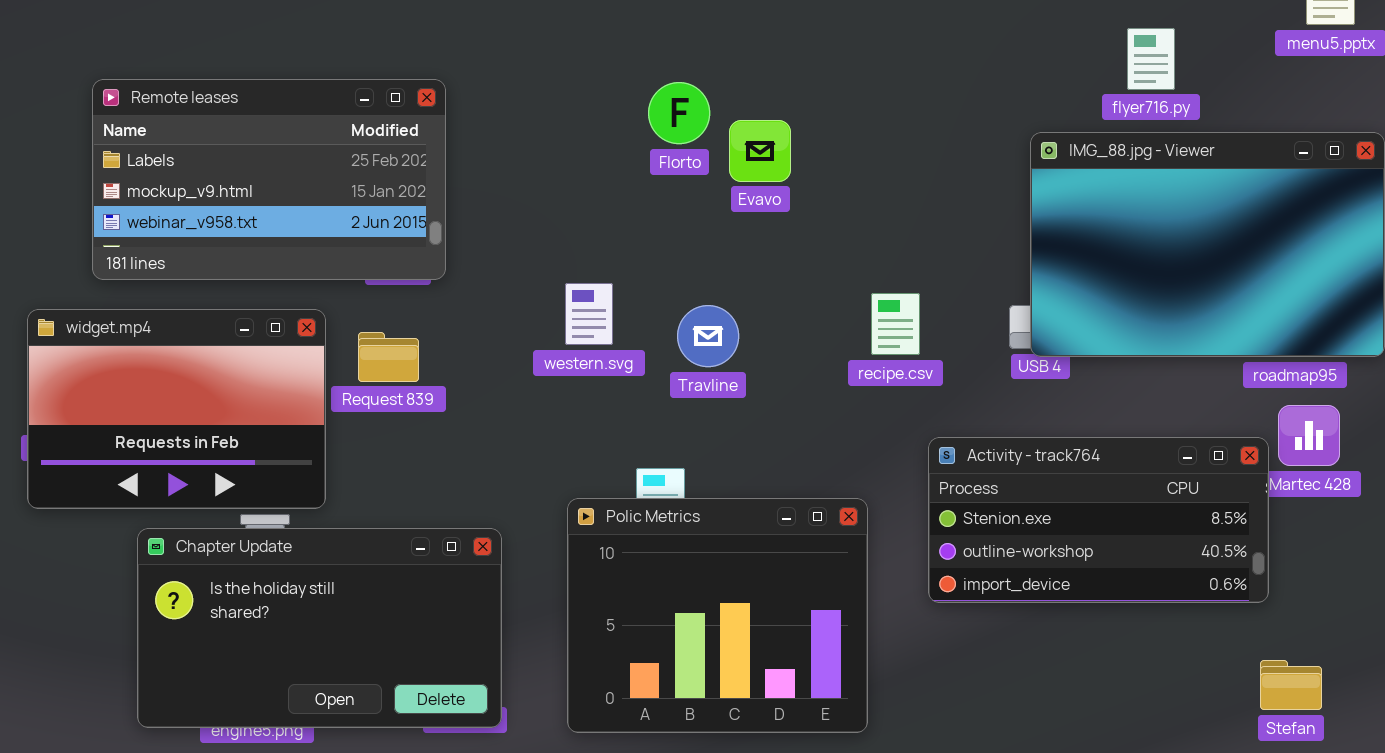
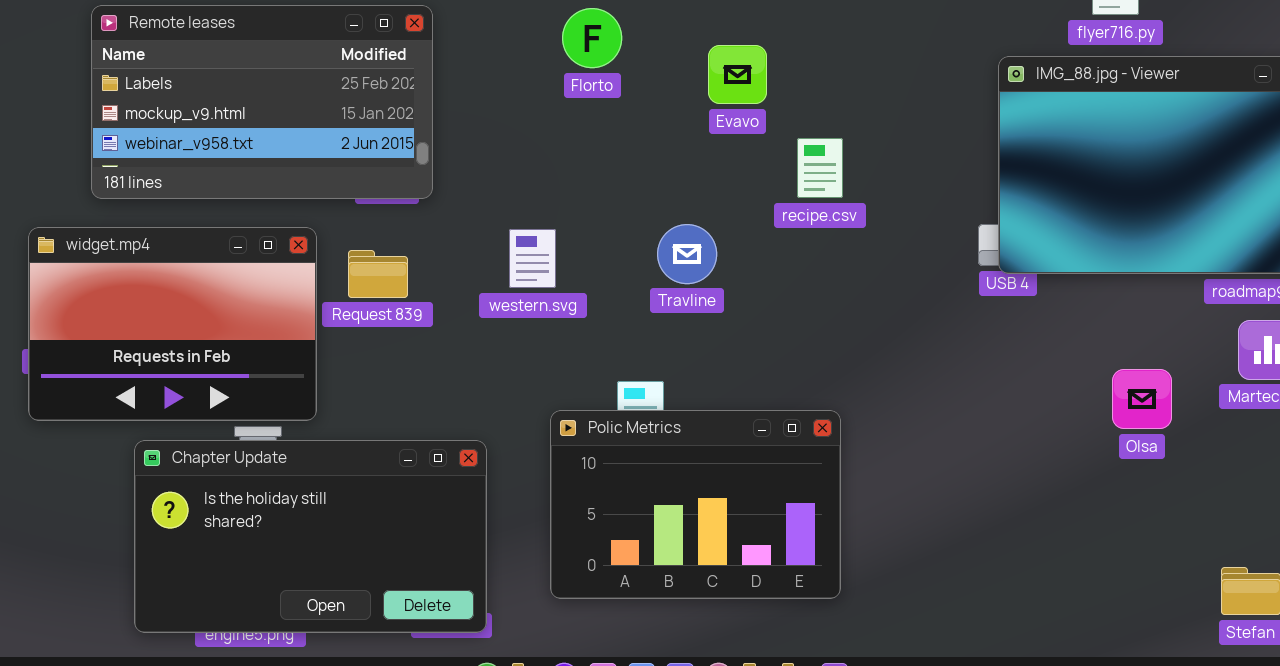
Florto: [648,82,710,144] -> [562,8,622,68], moved
western.svg: [565,283,613,345] -> [509,229,556,288], moved
recipe.csv: [871,293,920,355] -> [797,138,843,198], moved
Activity - track764: [928,437,1269,603] -> none, closed
Polic Metrics: [567,498,868,733] -> [550,410,841,599], resized

